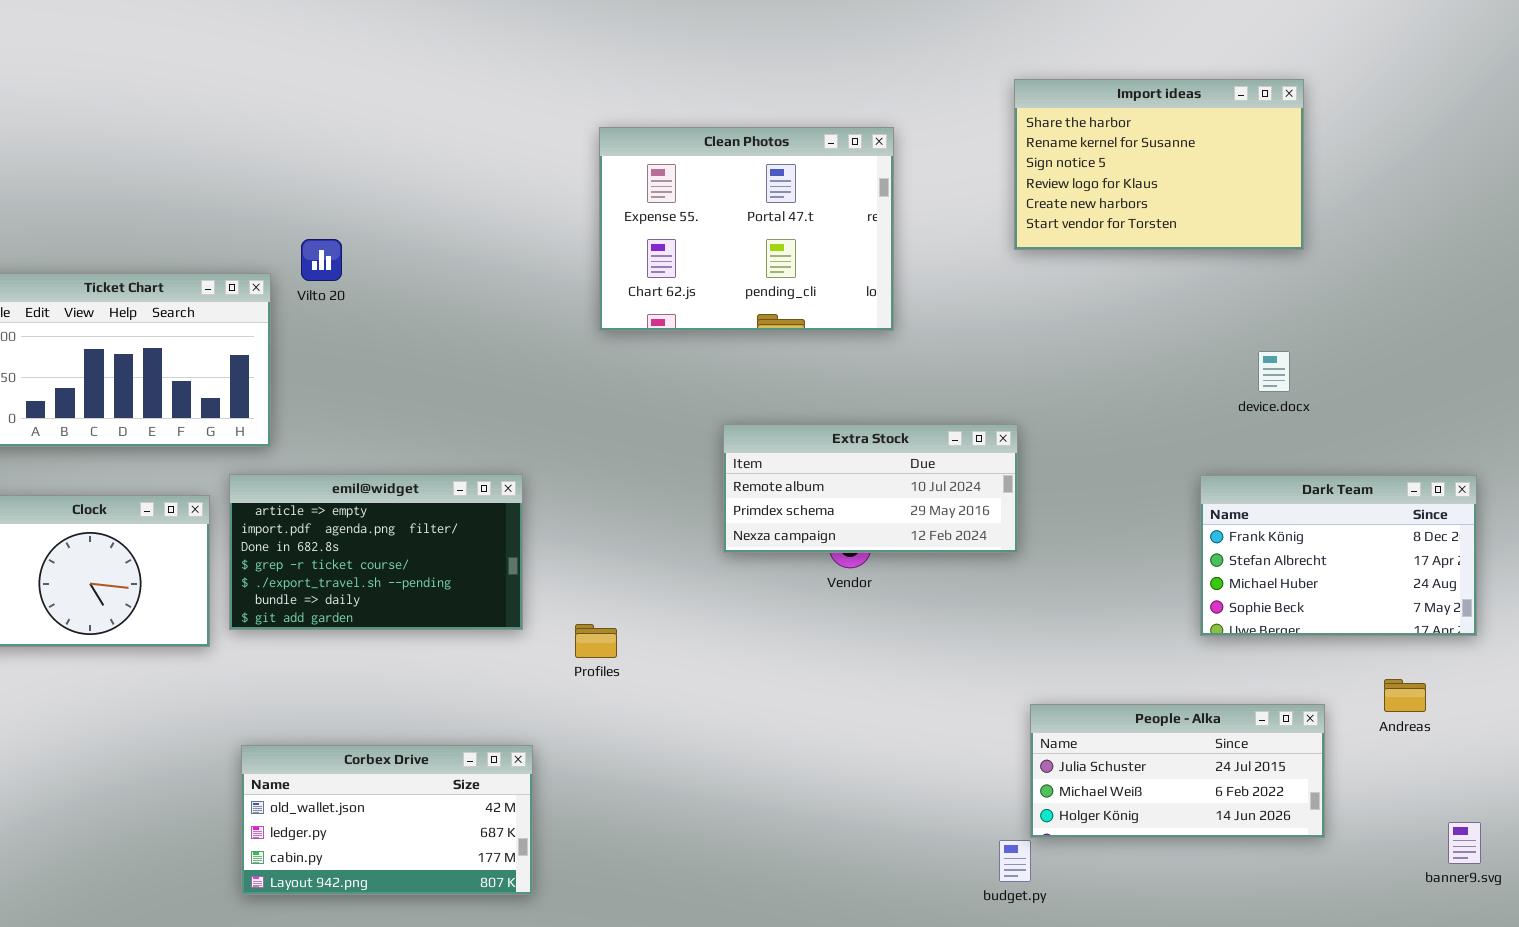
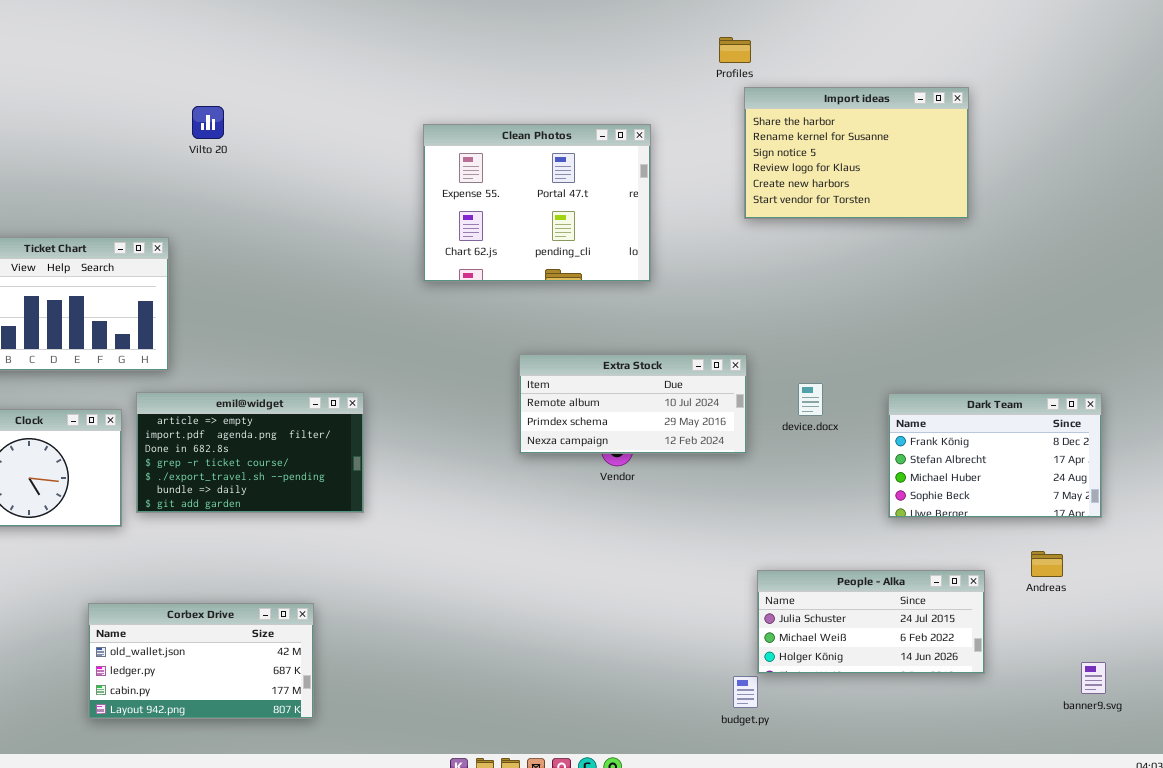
Vilto 20: [301,239,342,281] -> [192,106,224,139], moved
device.docx: [1258,351,1290,392] -> [798,383,823,416], moved
Profiles: [575,624,617,658] -> [719,37,751,63], moved
Corbex Drive: [241,745,533,895] -> [88,603,314,719], moved

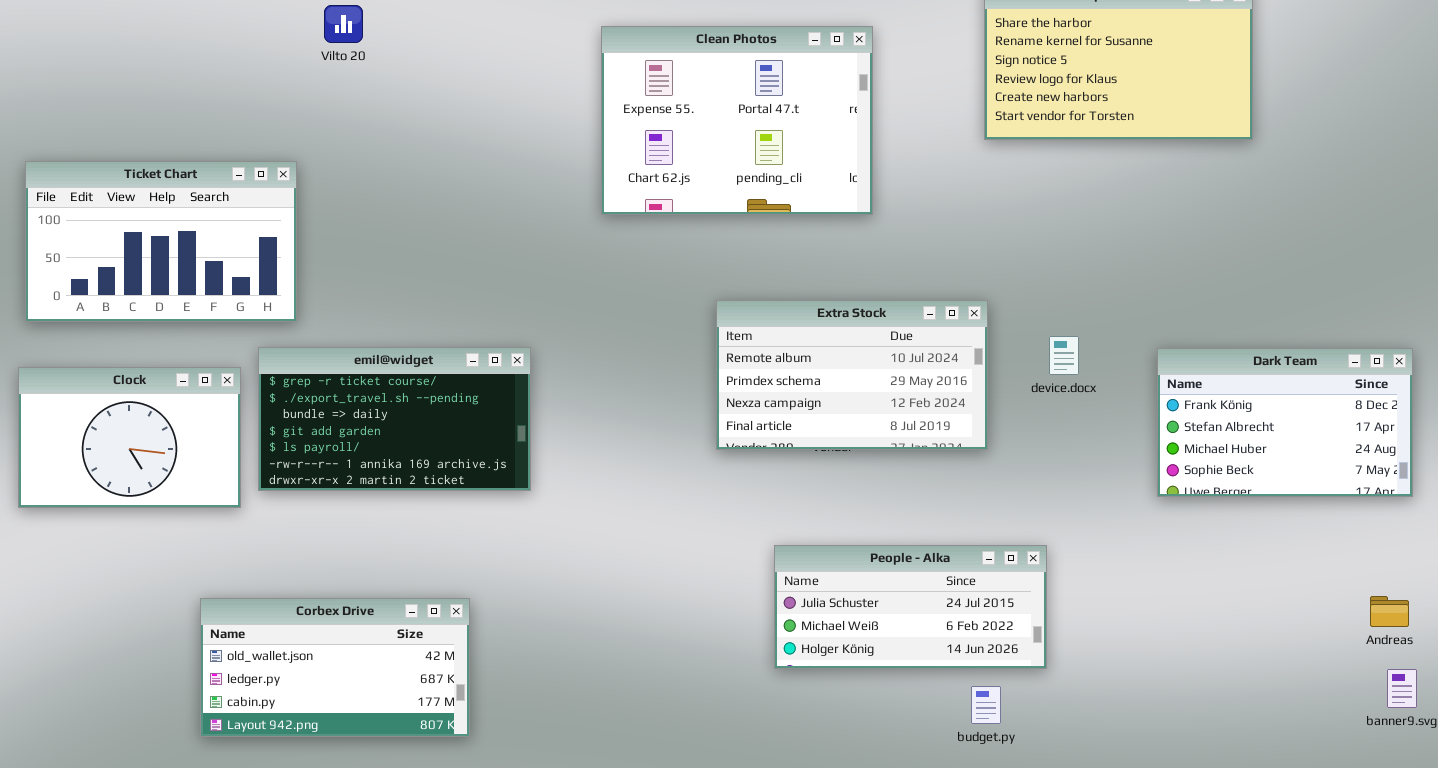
Extra Stock: [519,354,747,454] -> [716,300,988,450], resized
emil@widget: [136,392,364,513] -> [258,347,531,491], scrolled down 3 rows
Andreas: [1031,551,1063,577] -> [1370,596,1409,627], moved
People - Alka: [757,570,985,674] -> [774,545,1047,669], moved

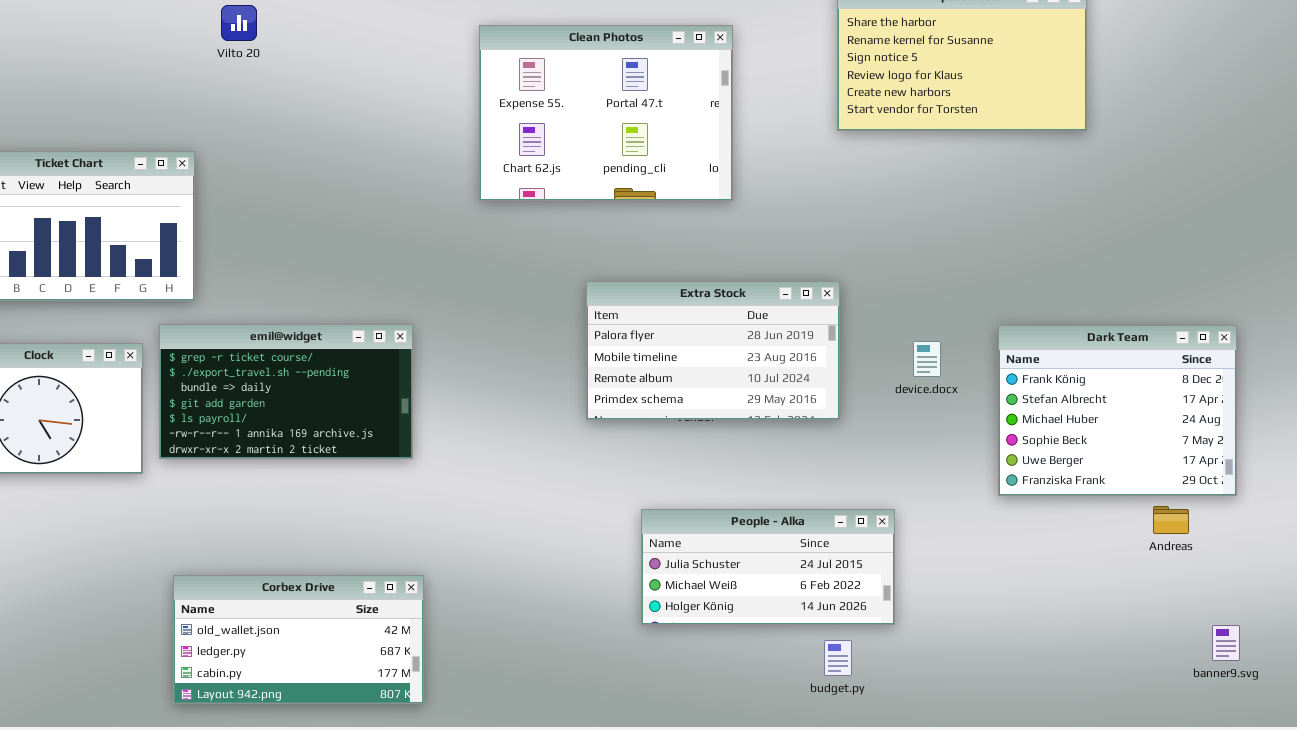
Extra Stock: [716,300,988,450] -> [586,281,840,420], scrolled up 2 rows
device.docx: [1049,336,1079,375] -> [913,341,941,377], moved
Dark Team: [1157,348,1413,497] -> [998,325,1237,496], resized
Andreas: [1370,596,1409,627] -> [1153,506,1189,534], moved
Corbex Drive: [200,598,470,737] -> [173,575,424,704], moved

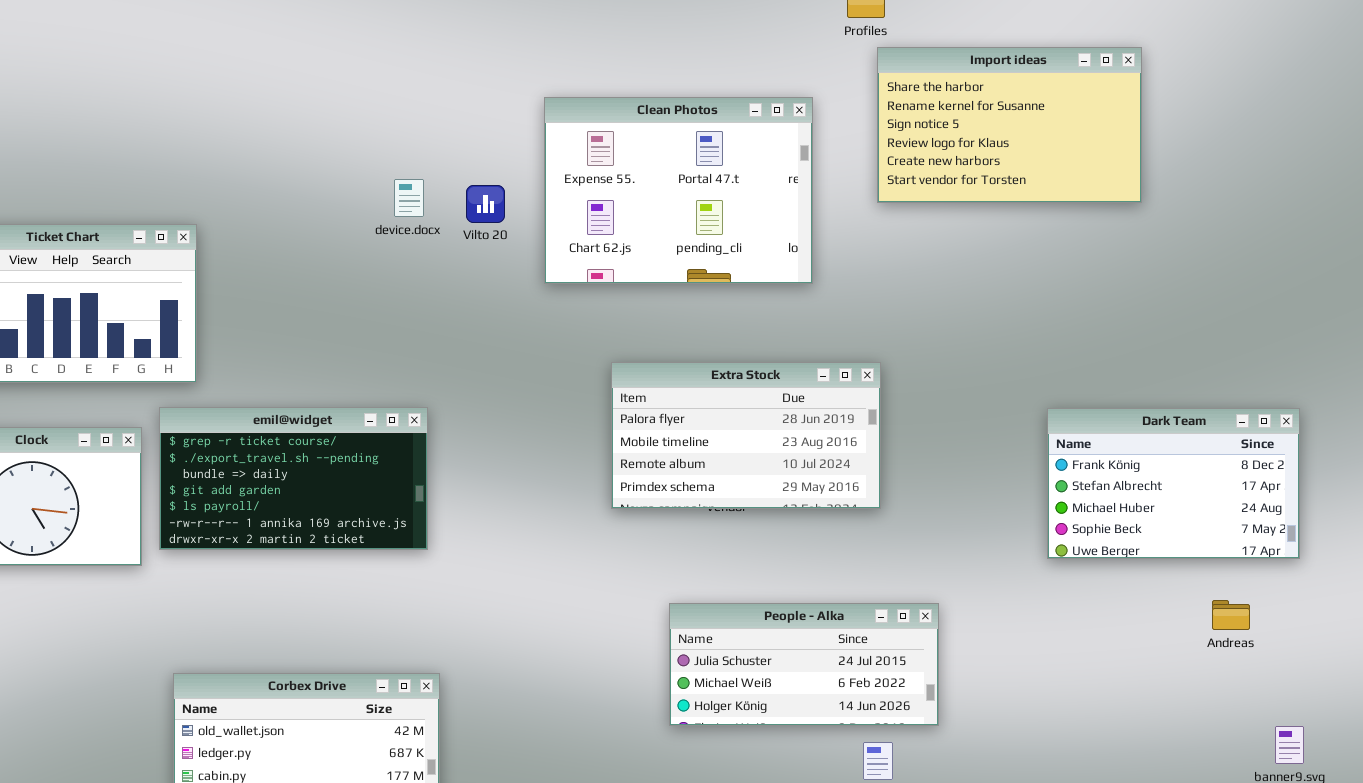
Vilto 20: [221,5,257,41] -> [466,185,505,223], moved
Clean Photos: [479,25,733,201] -> [544,97,813,284], moved
Dark Team: [998,325,1237,496] -> [1047,408,1300,559], resized
device.docx: [913,341,941,377] -> [394,179,424,217], moved

